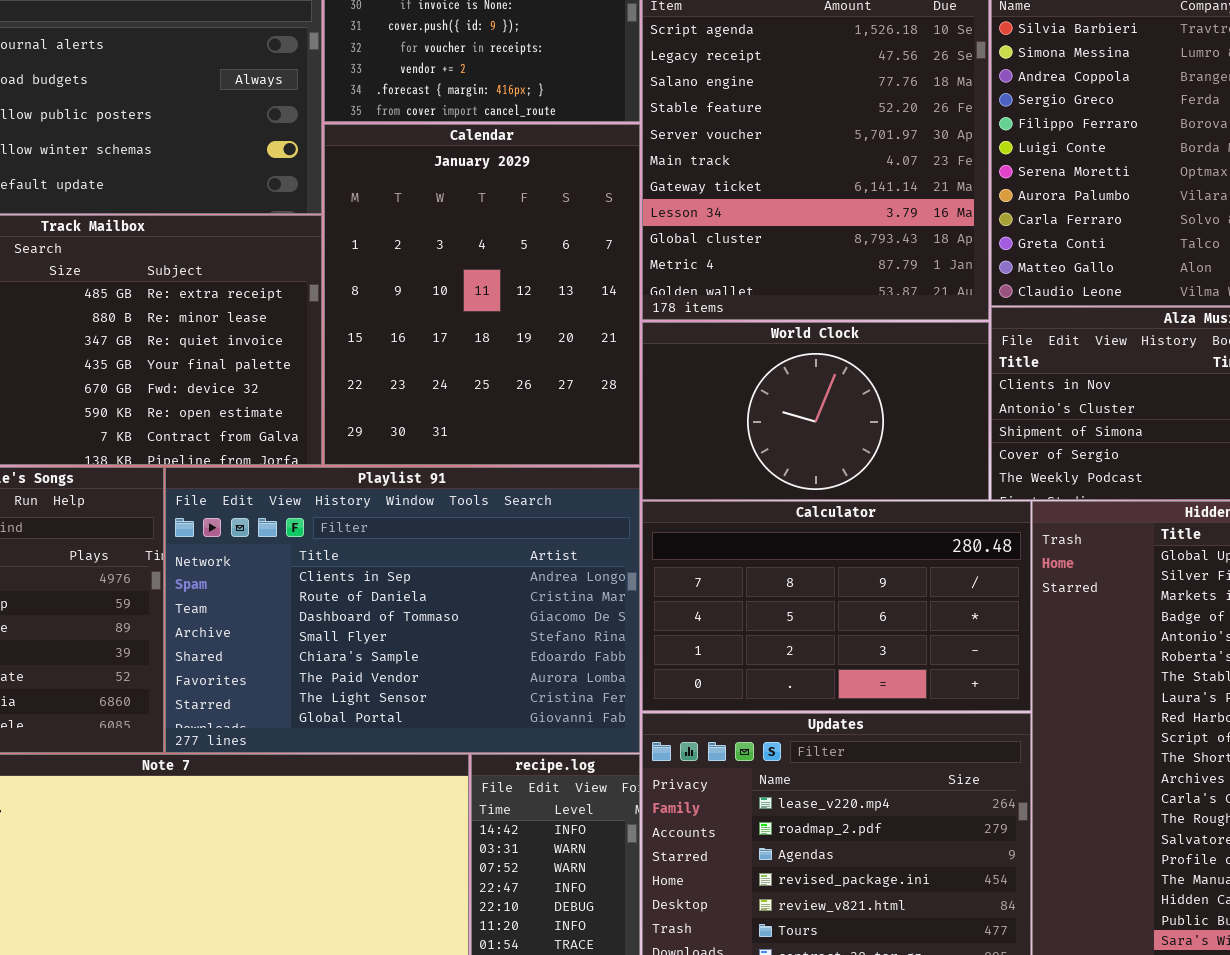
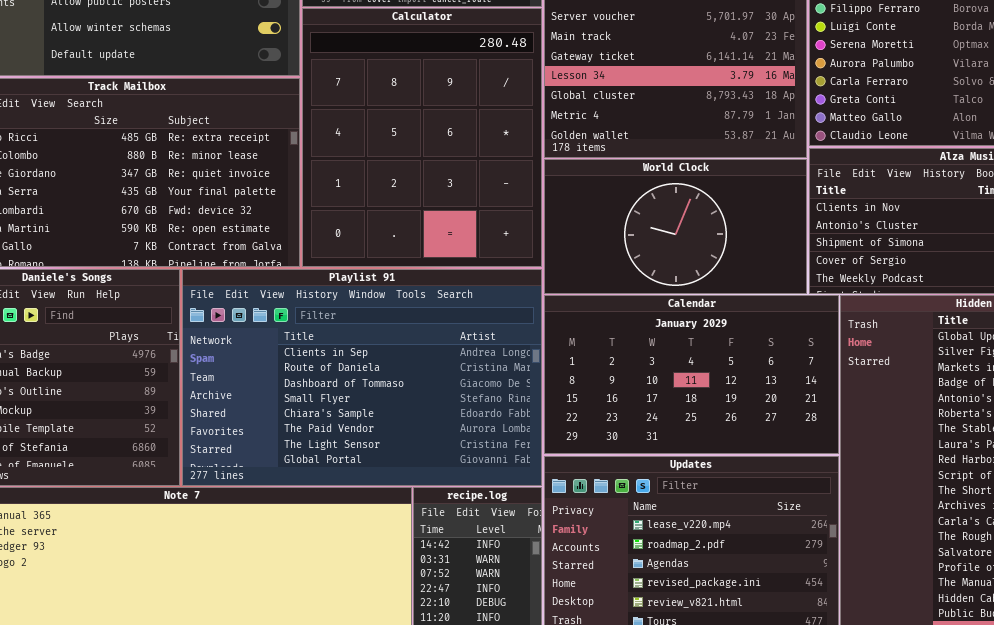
Calendar: [324,124,640,465] -> [544,295,839,454], moved, resized
Calculator: [642,501,1031,711] -> [302,8,542,267], moved, resized

